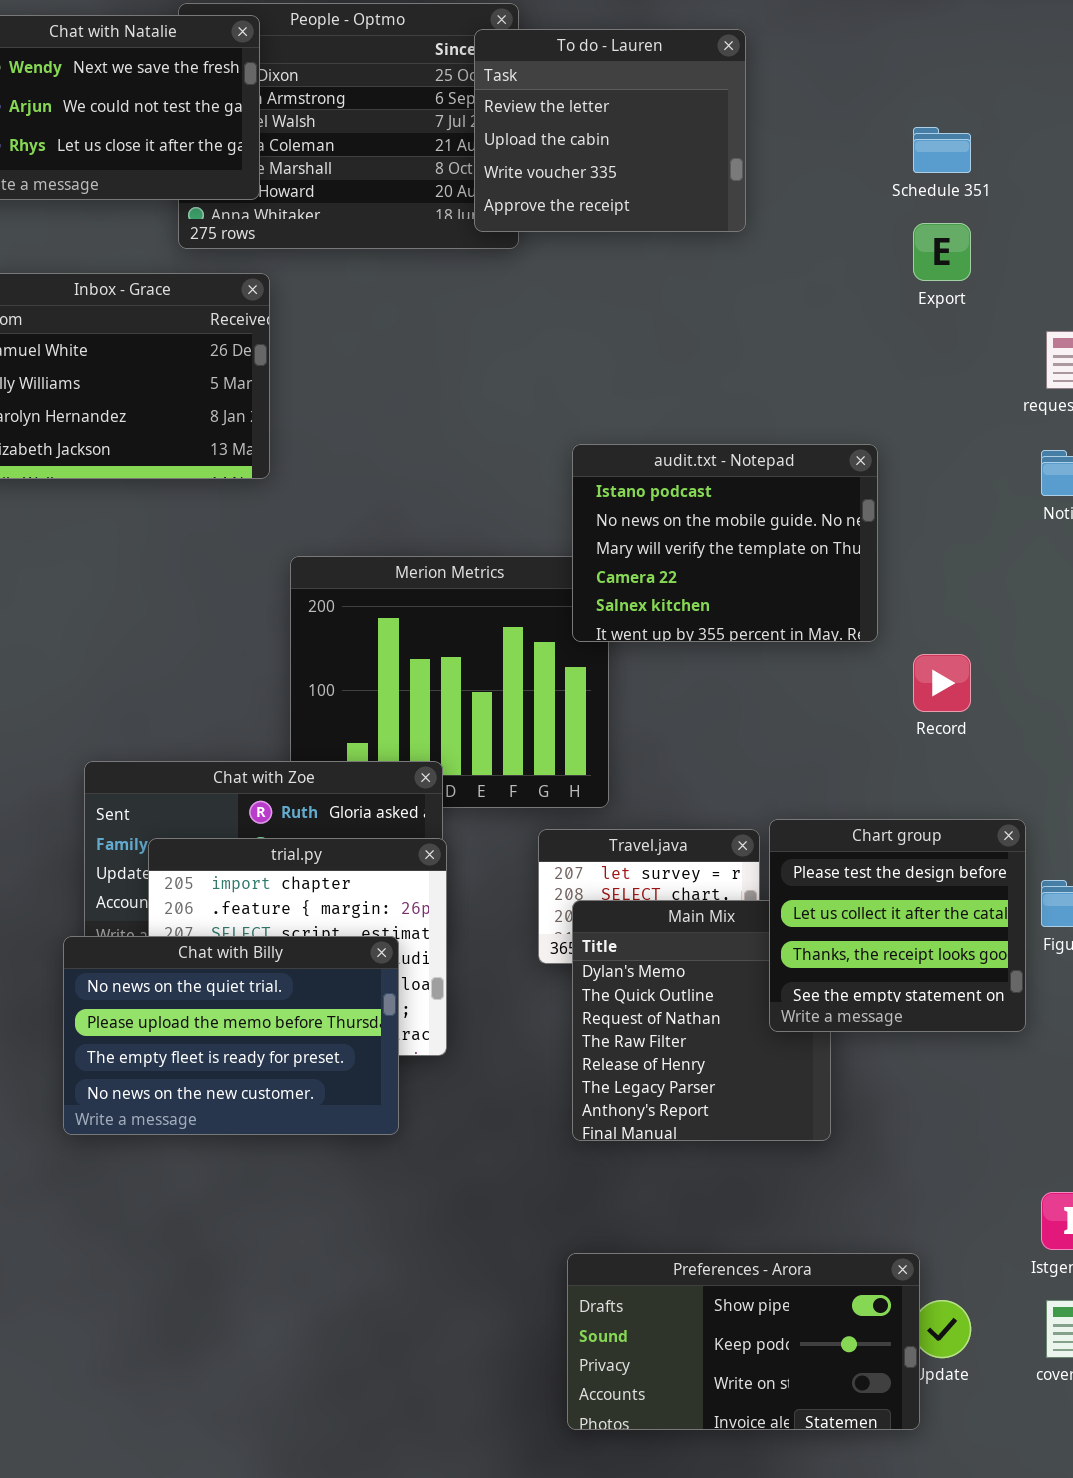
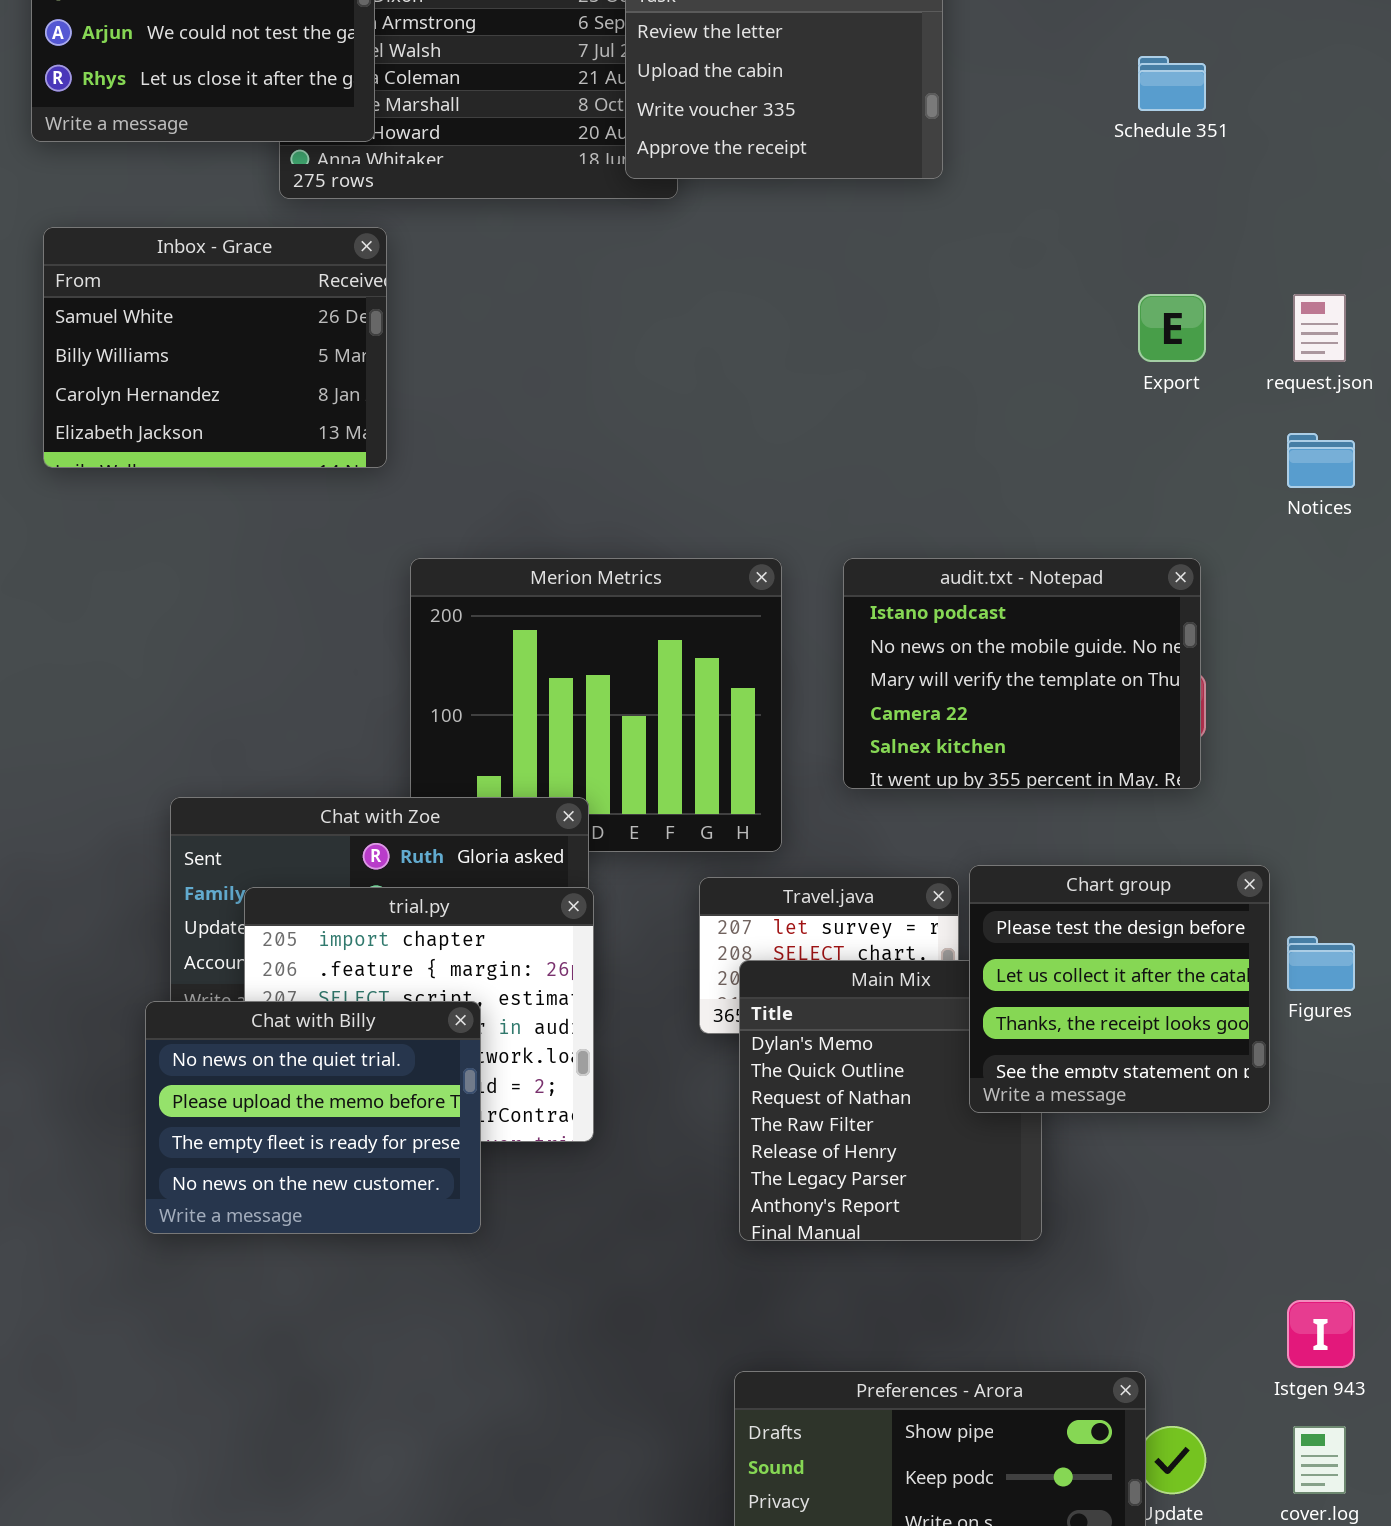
Export: [913,223,971,281] -> [1138,294,1206,362], moved
audit.txt - Notepad: [572,444,878,642] -> [843,558,1201,789], moved
Chat with Billy: [63,936,399,1135] -> [145,1001,481,1234], resized

